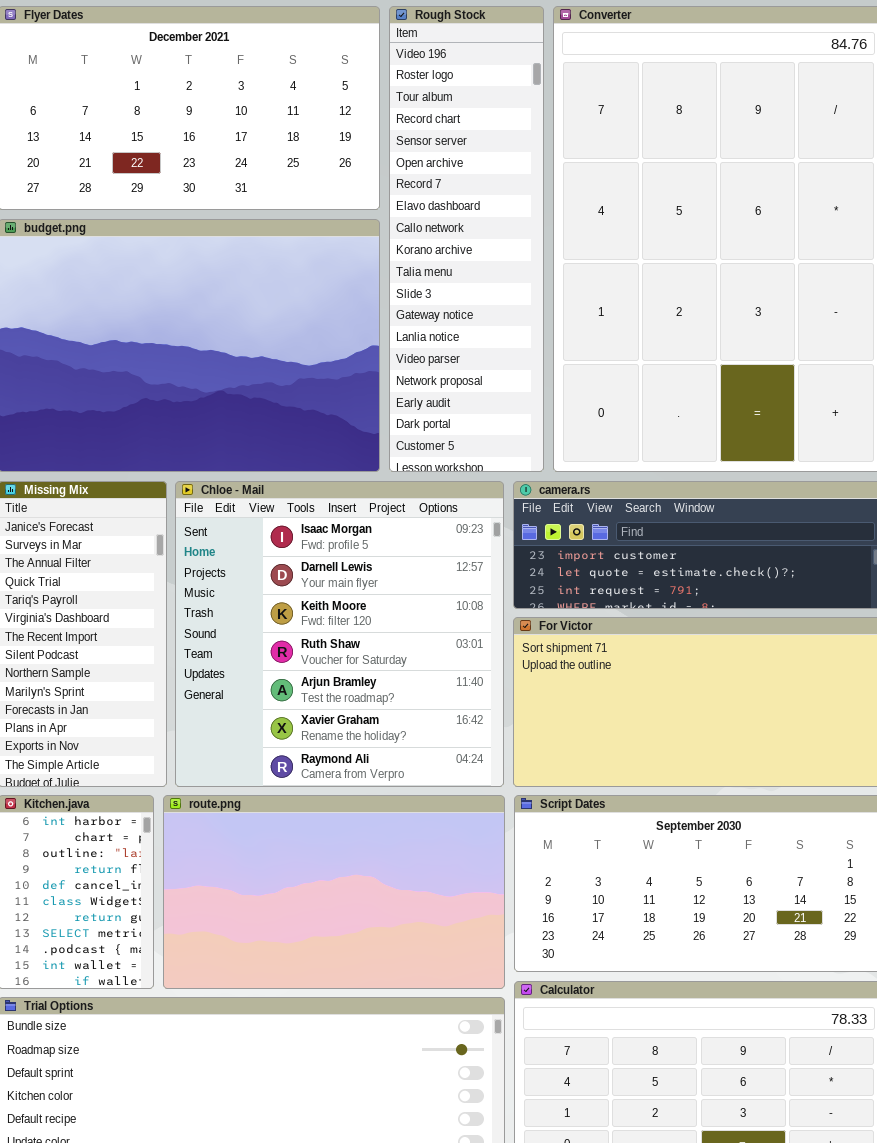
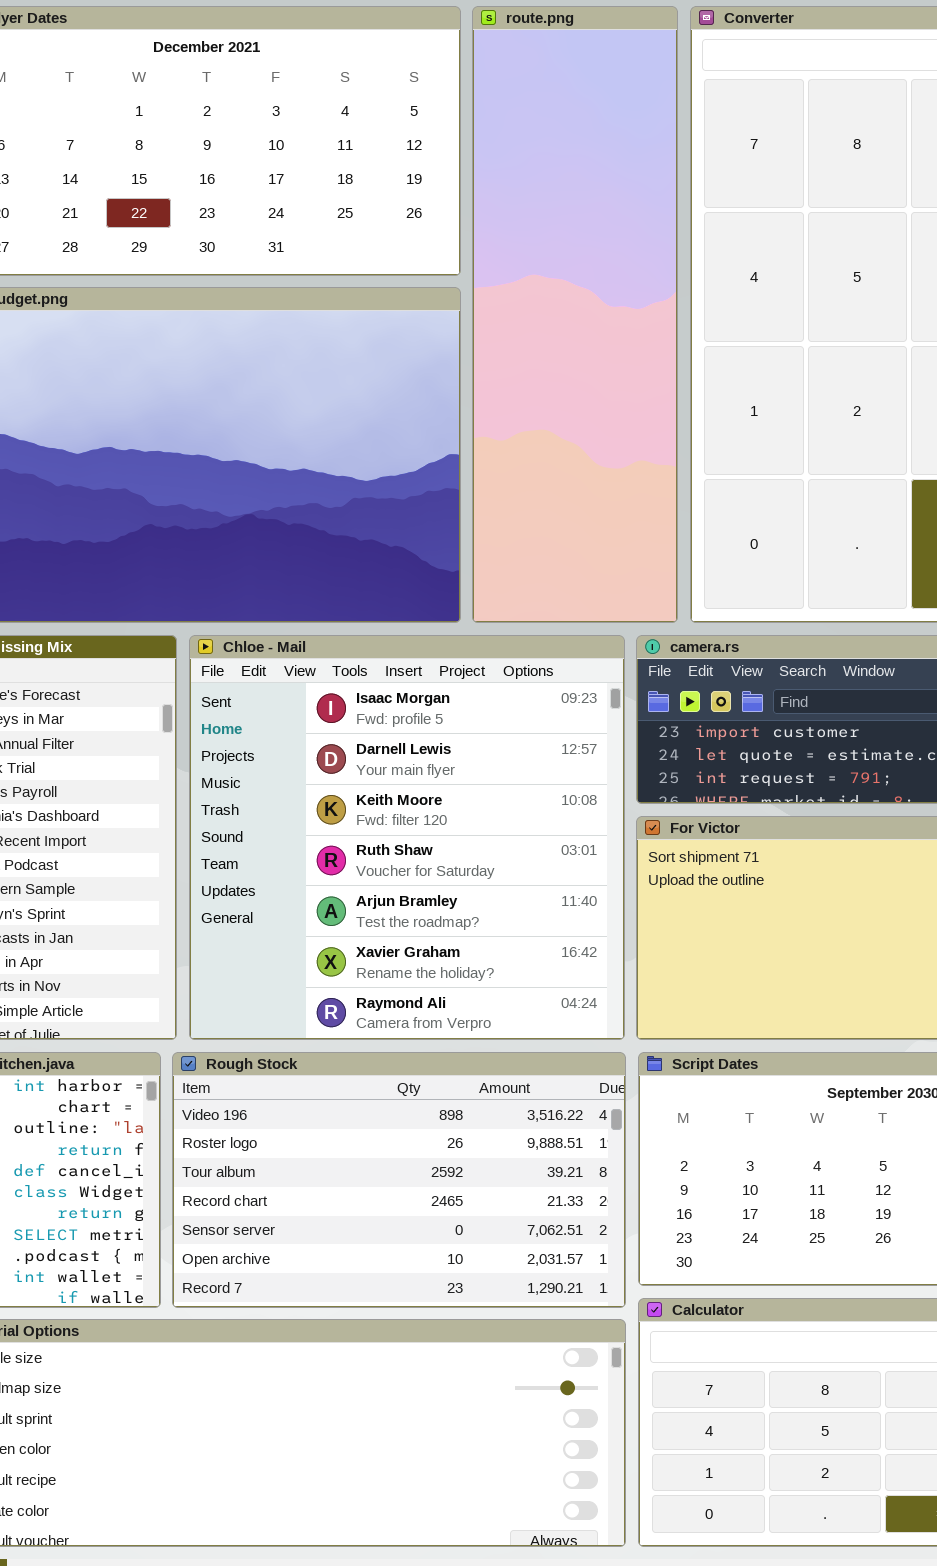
Rough Stock: [389,6,544,472] -> [172,1052,626,1308], moved, resized
route.png: [163,795,505,989] -> [472,6,678,623], moved, resized

